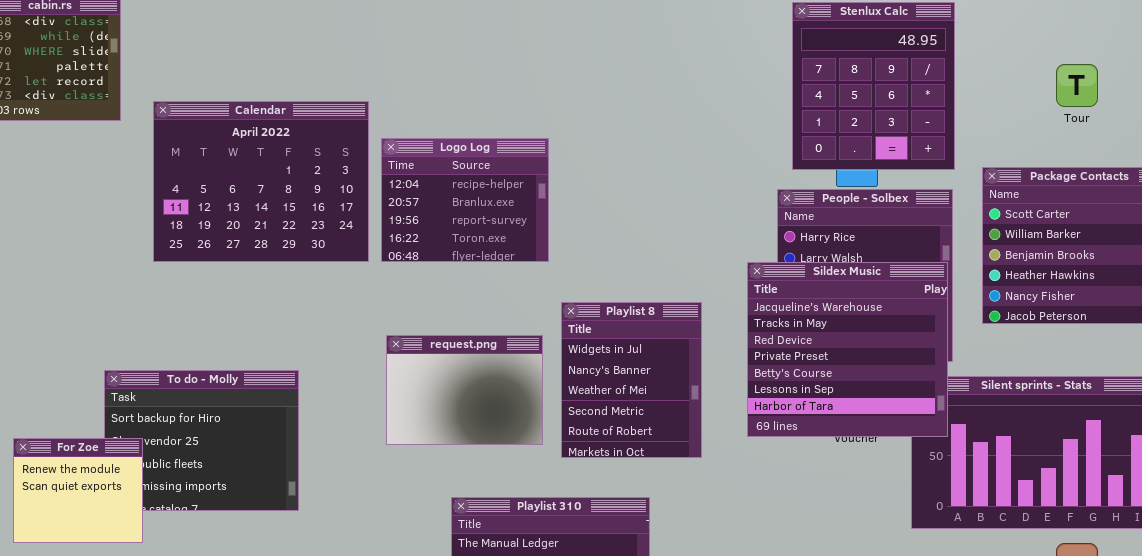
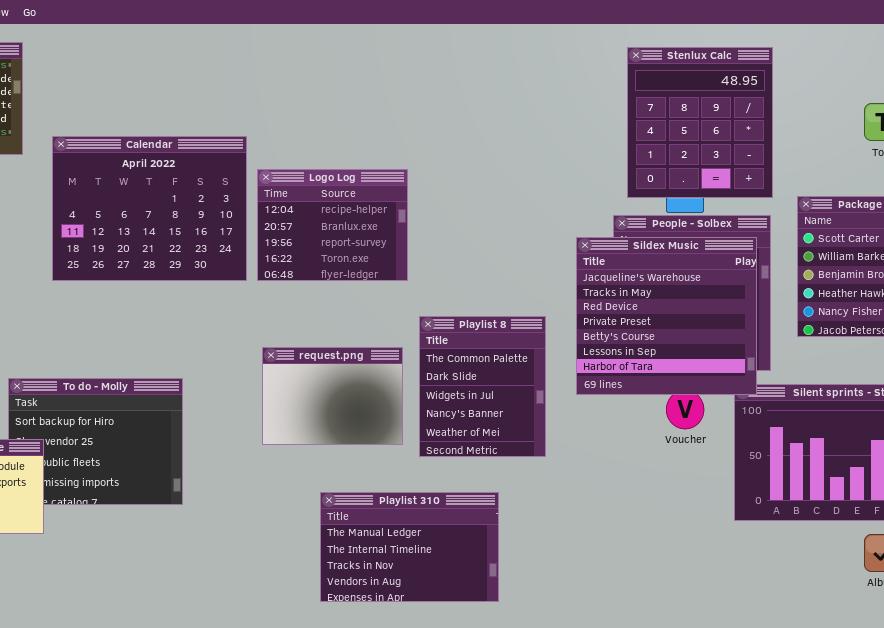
Sildex Music: [747,262,948,437] -> [576,237,757,395], moved
Playlist 8: [561,302,702,458] -> [419,316,546,457], scrolled up 2 rows

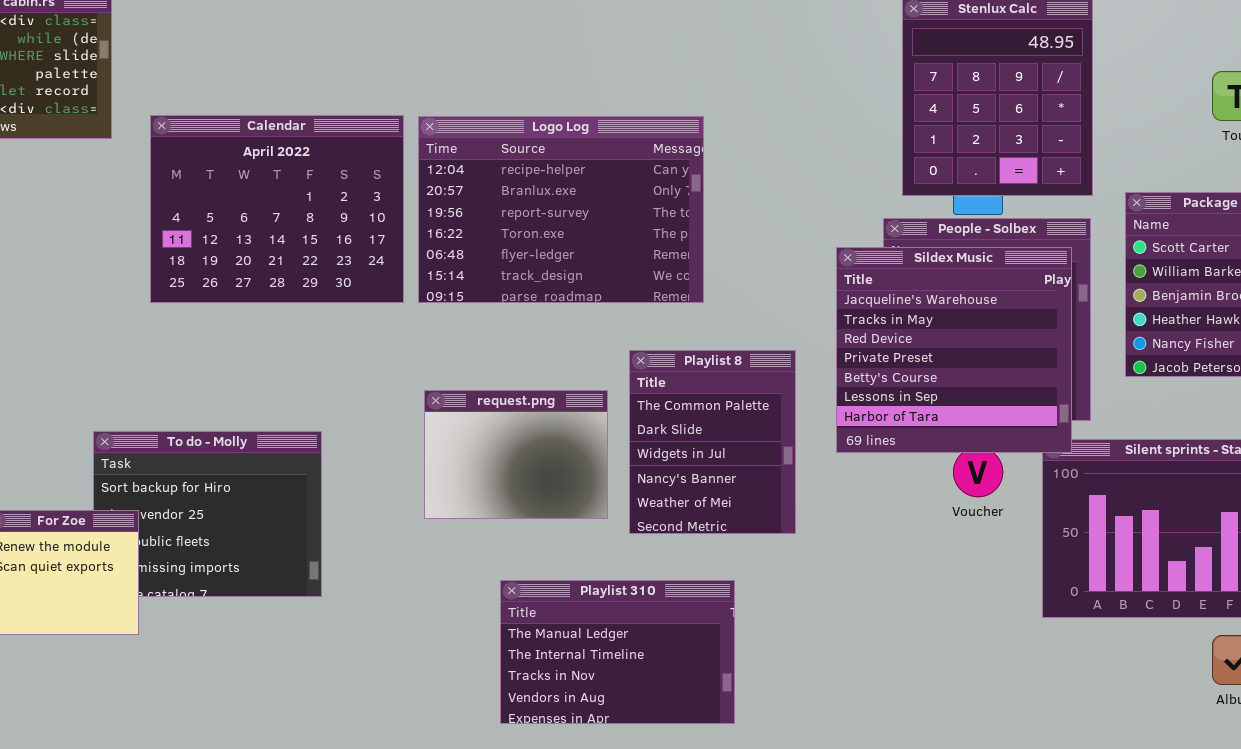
Logo Log: [257,169,408,281] -> [418,116,704,303], resized

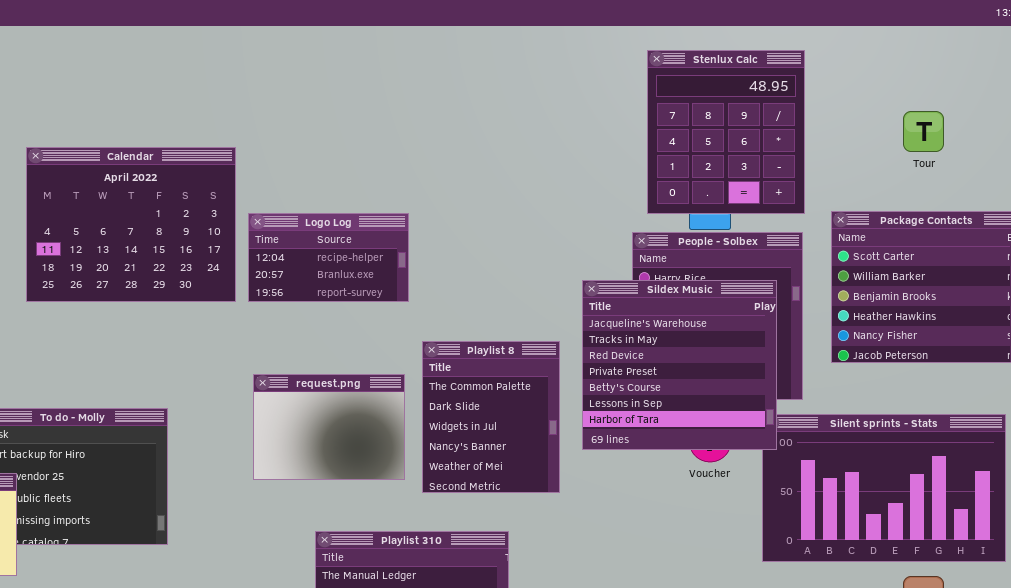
Logo Log: [418,116,704,303] -> [248,213,409,302], resized
Sildex Music: [836,247,1072,453] -> [582,280,777,450], moved

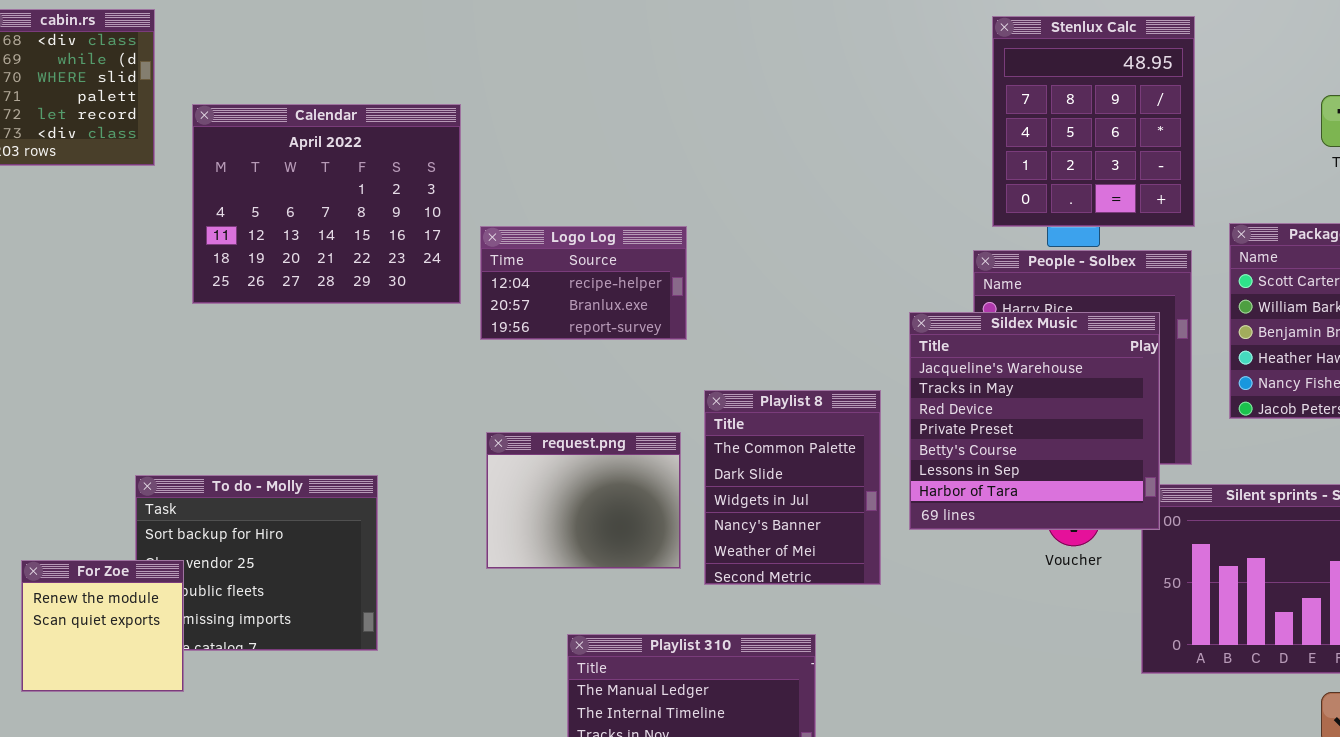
Calendar: [26,147,236,302] -> [192,104,461,304], moved

